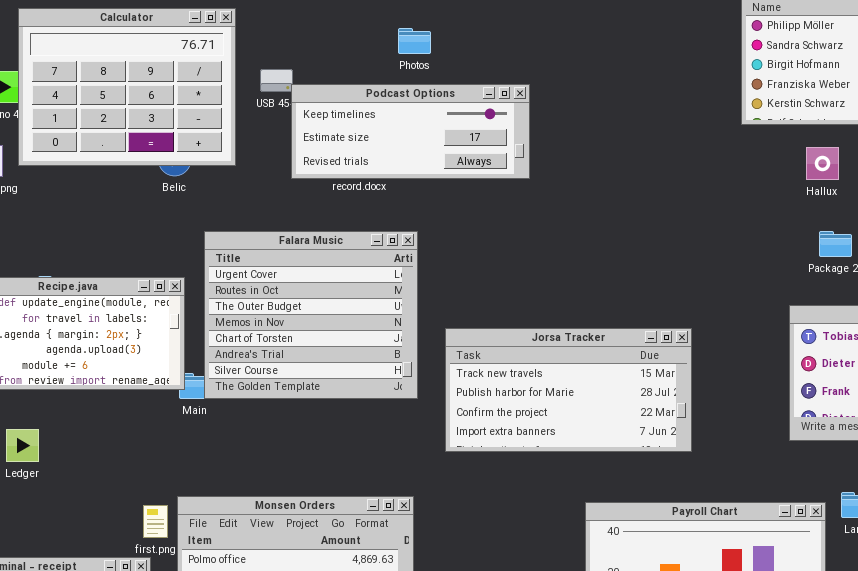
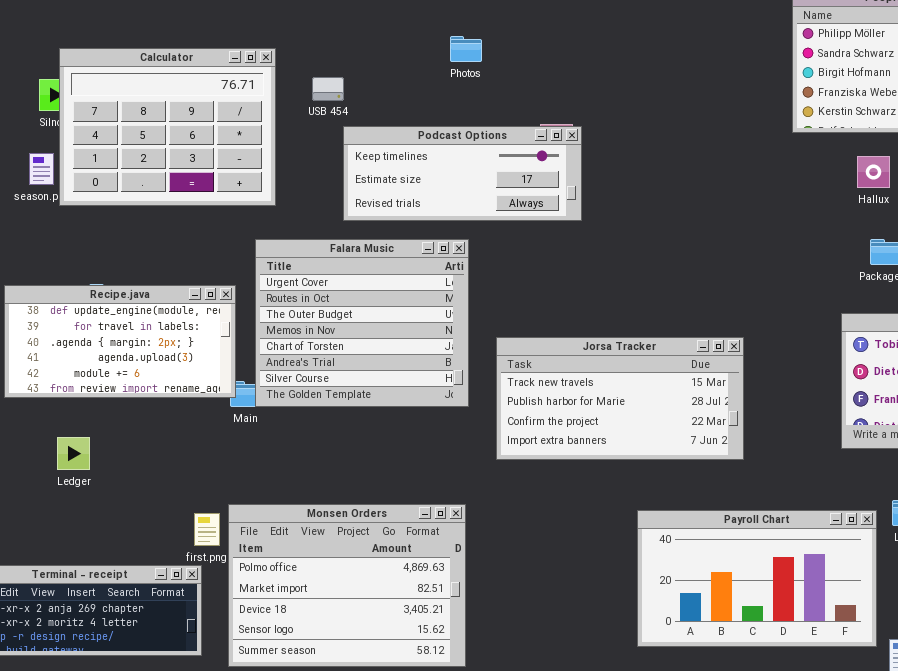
Calculator: [18,8,236,166] -> [59,48,276,206], moved
Podcast Options: [291,84,530,179] -> [343,126,582,221], moved

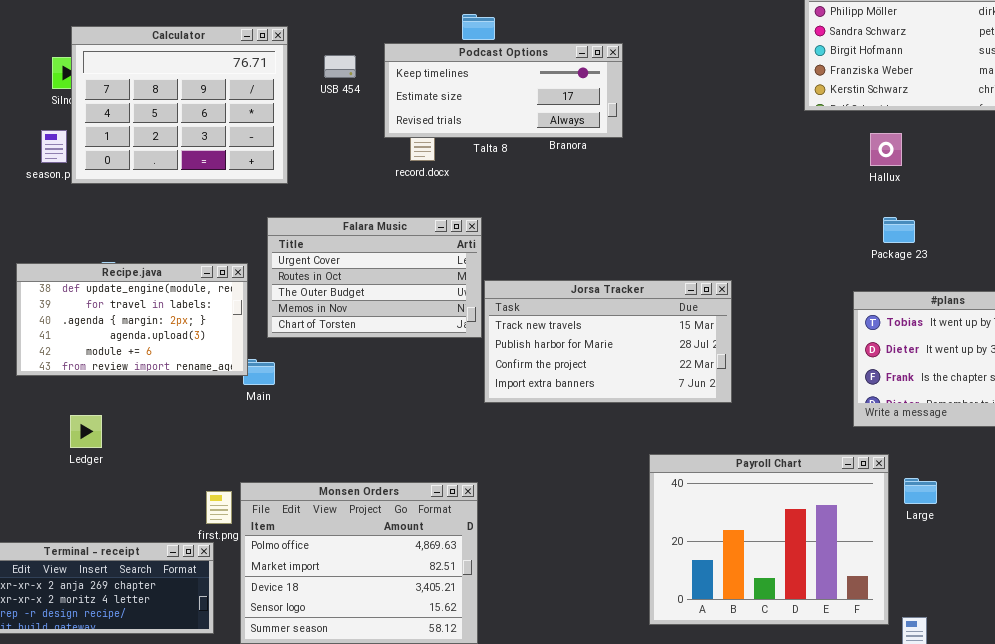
Podcast Options: [343,126,582,221] -> [384,43,623,138], moved
Falara Music: [255,239,469,407] -> [267,217,482,338], resized
Jorsa Tracker: [496,337,744,460] -> [484,280,732,403], moved
Payroll Chart: [637,510,877,647] -> [649,454,889,625], resized

